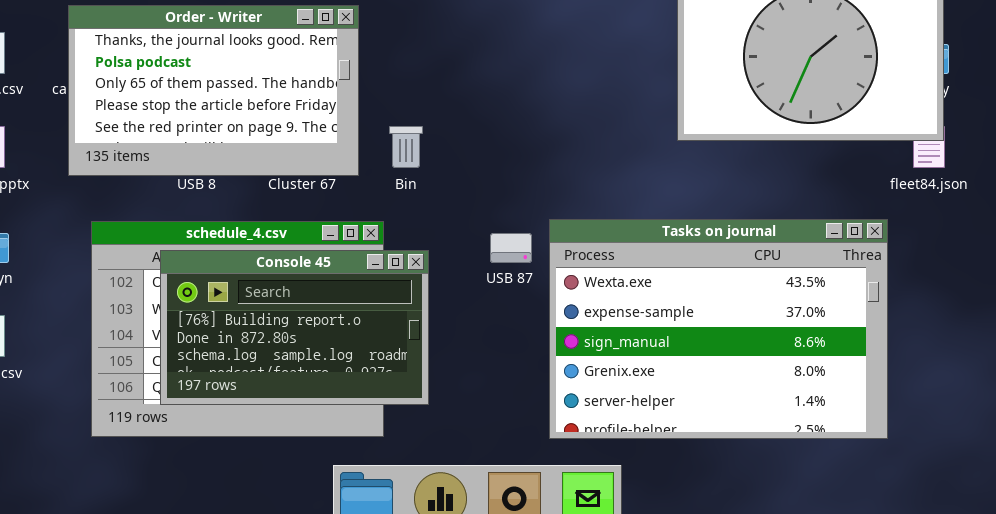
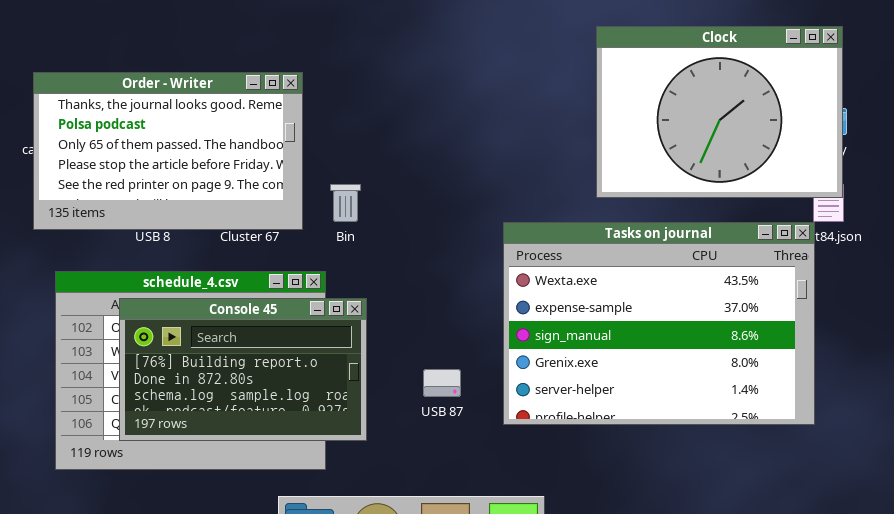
Tasks on journal: [549,219,888,439] -> [503,222,815,425], moved
USB 87: [490,233,532,263] -> [423,369,461,397], moved

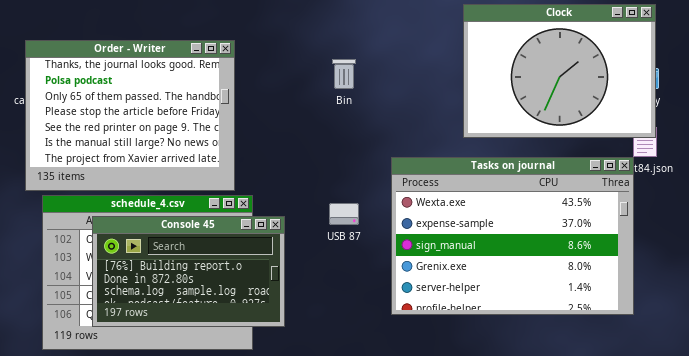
Order - Writer: [33,72,303,230] -> [25,40,235,191], resized
Bin: [330,184,361,222] -> [332,59,356,89], moved
USB 87: [423,369,461,397] -> [329,203,359,225], moved

